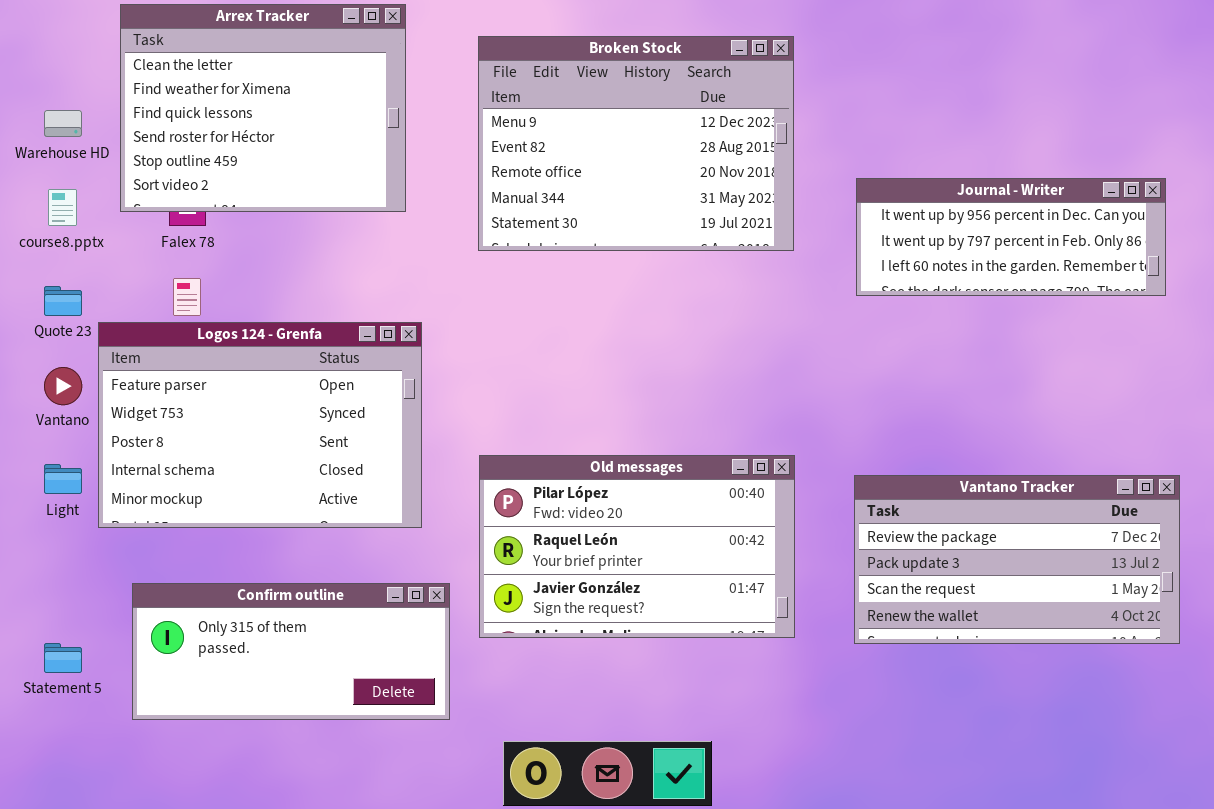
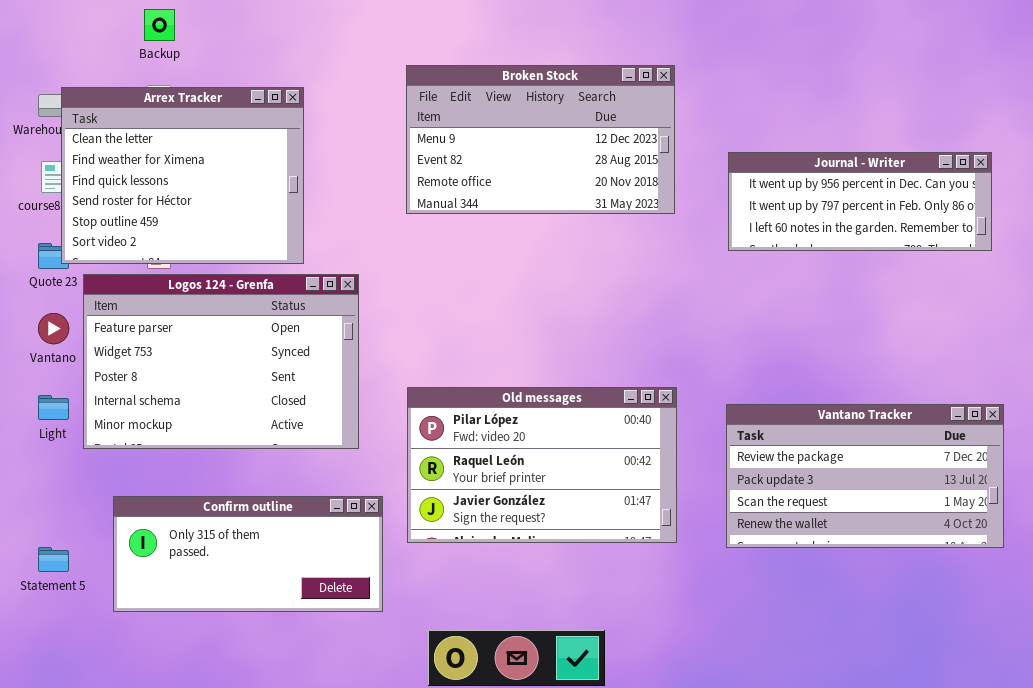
Arrex Tracker: [120,4,406,212] -> [61,87,304,264], moved
Broken Stock: [478,36,794,251] -> [406,65,675,214], resized

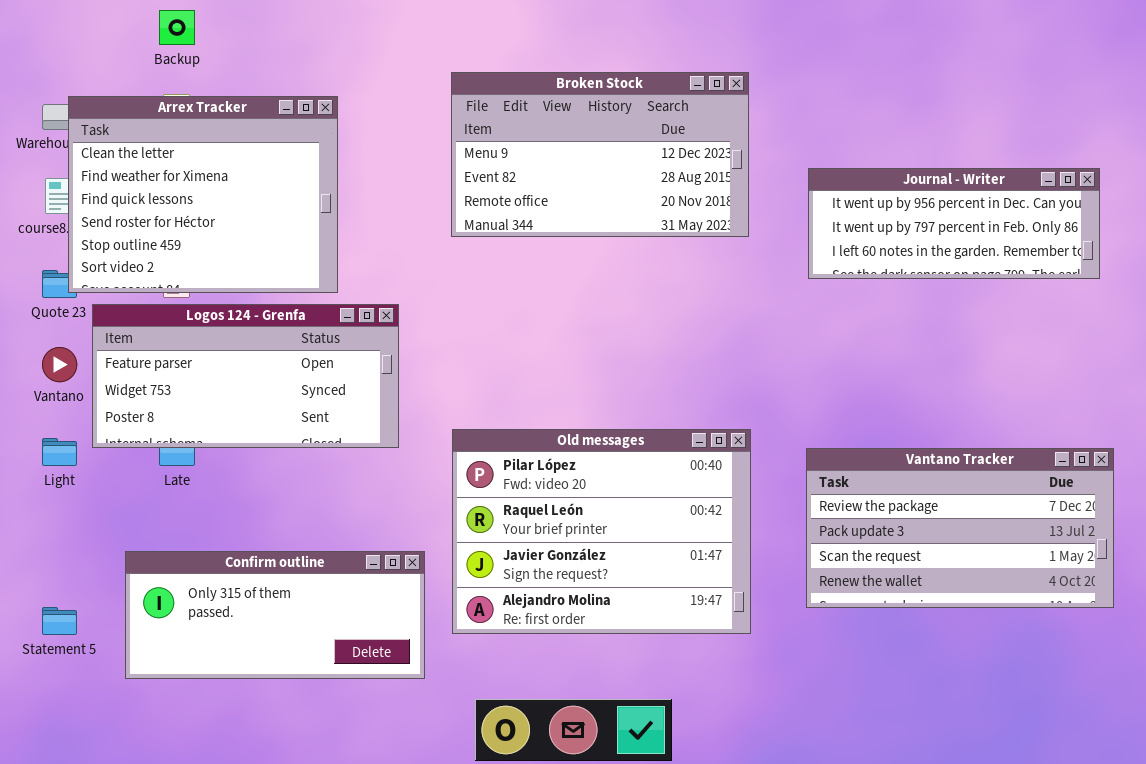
Logos 124 - Grenfa: [83,274,359,449] -> [92,304,399,448], resized
Old messages: [407,387,677,543] -> [452,429,751,634], resized

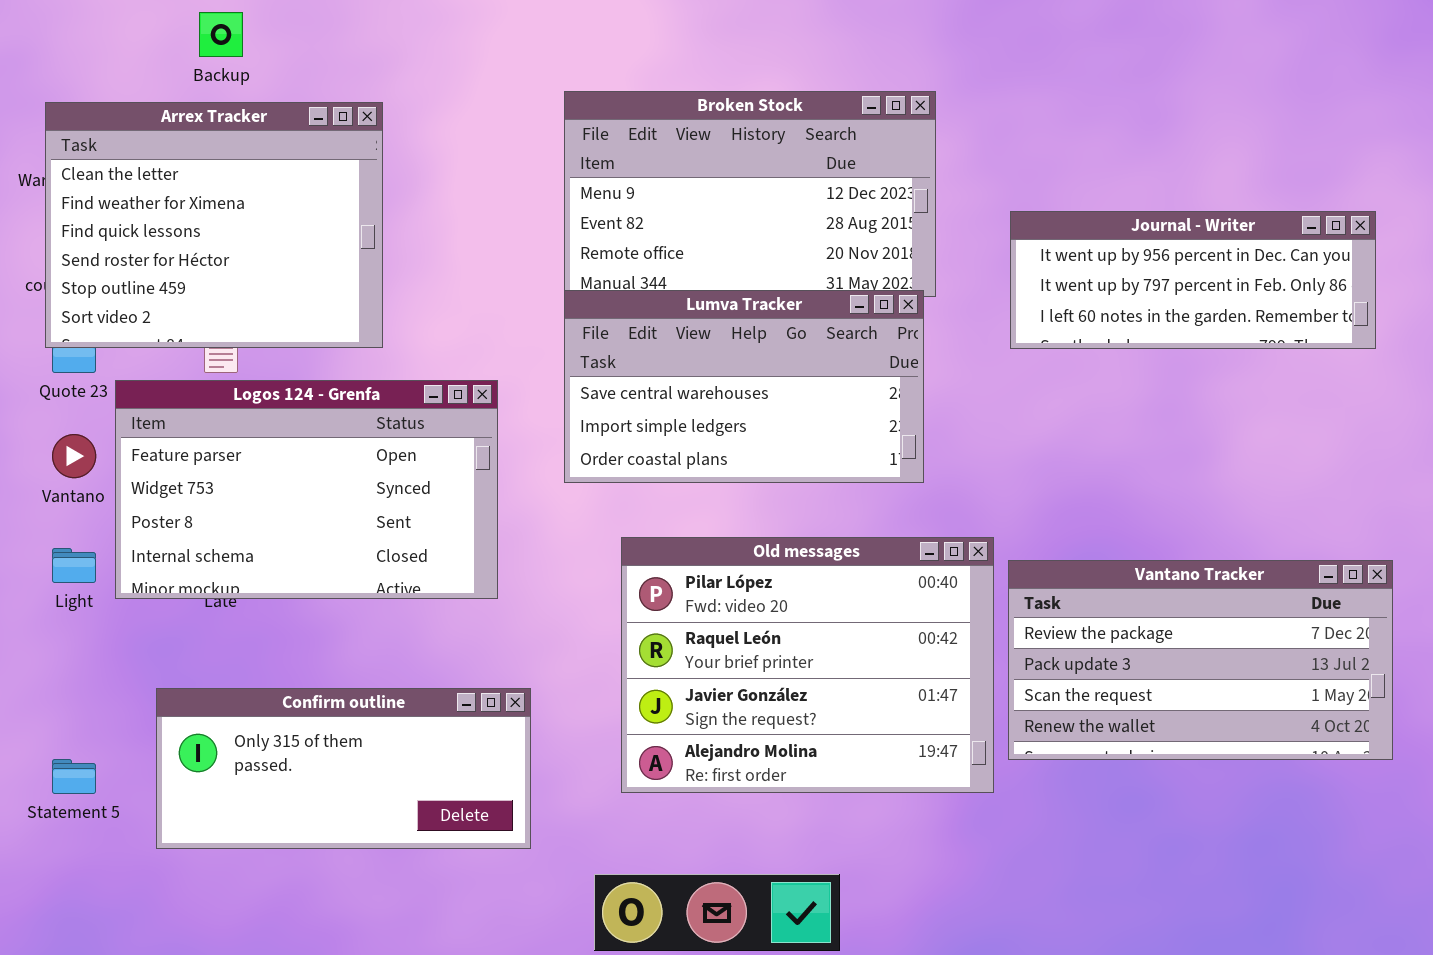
Arrex Tracker: [68,96,338,293] -> [45,102,383,348], moved
Lumva Tracker: none -> [564,290,924,483], opened
Logos 124 - Grenfa: [92,304,399,448] -> [115,380,498,599], resized
Old messages: [452,429,751,634] -> [621,537,994,793], moved

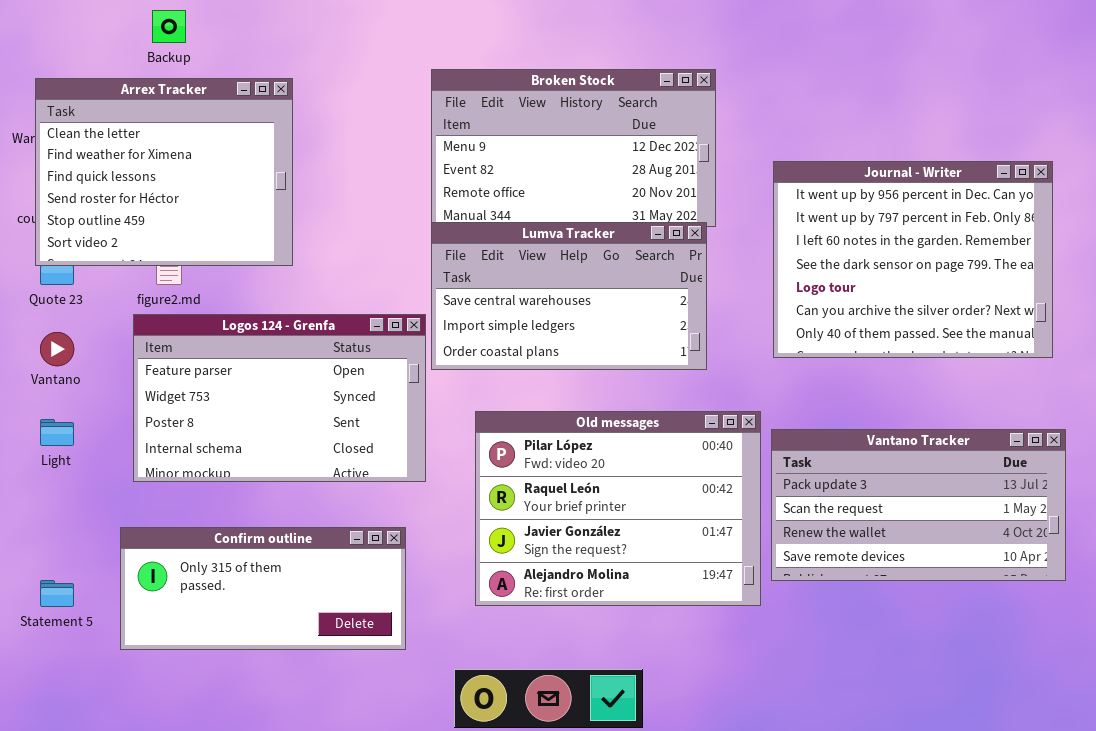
Journal - Writer: [1010,211,1376,349] -> [773,161,1053,358], resized
Logos 124 - Grenfa: [115,380,498,599] -> [133,314,426,482], moved
Vantano Tracker: [1008,560,1393,760] -> [771,429,1066,581], scrolled down 1 row

